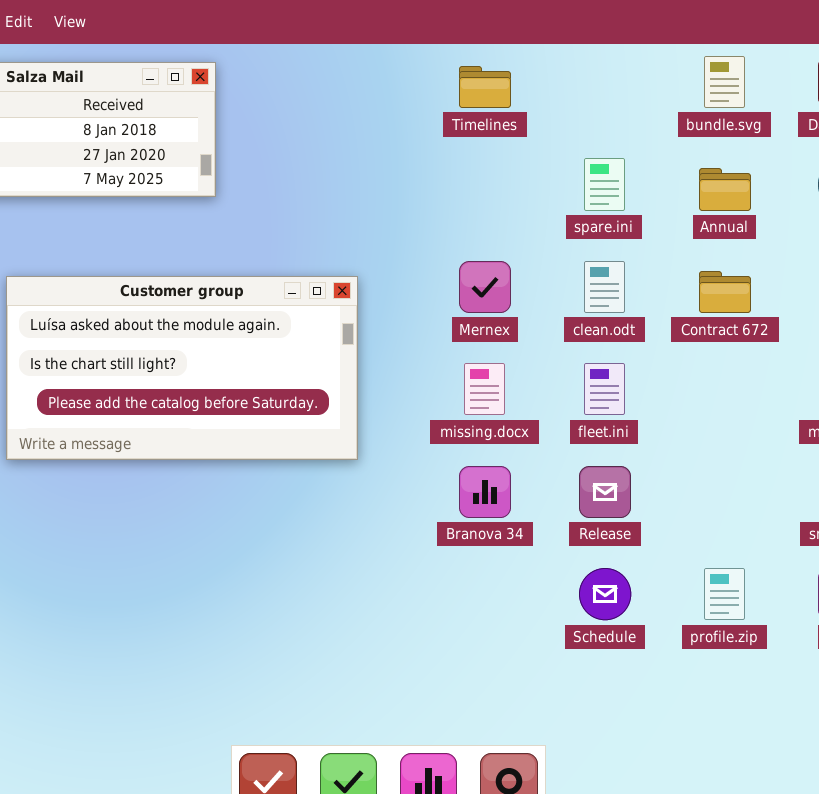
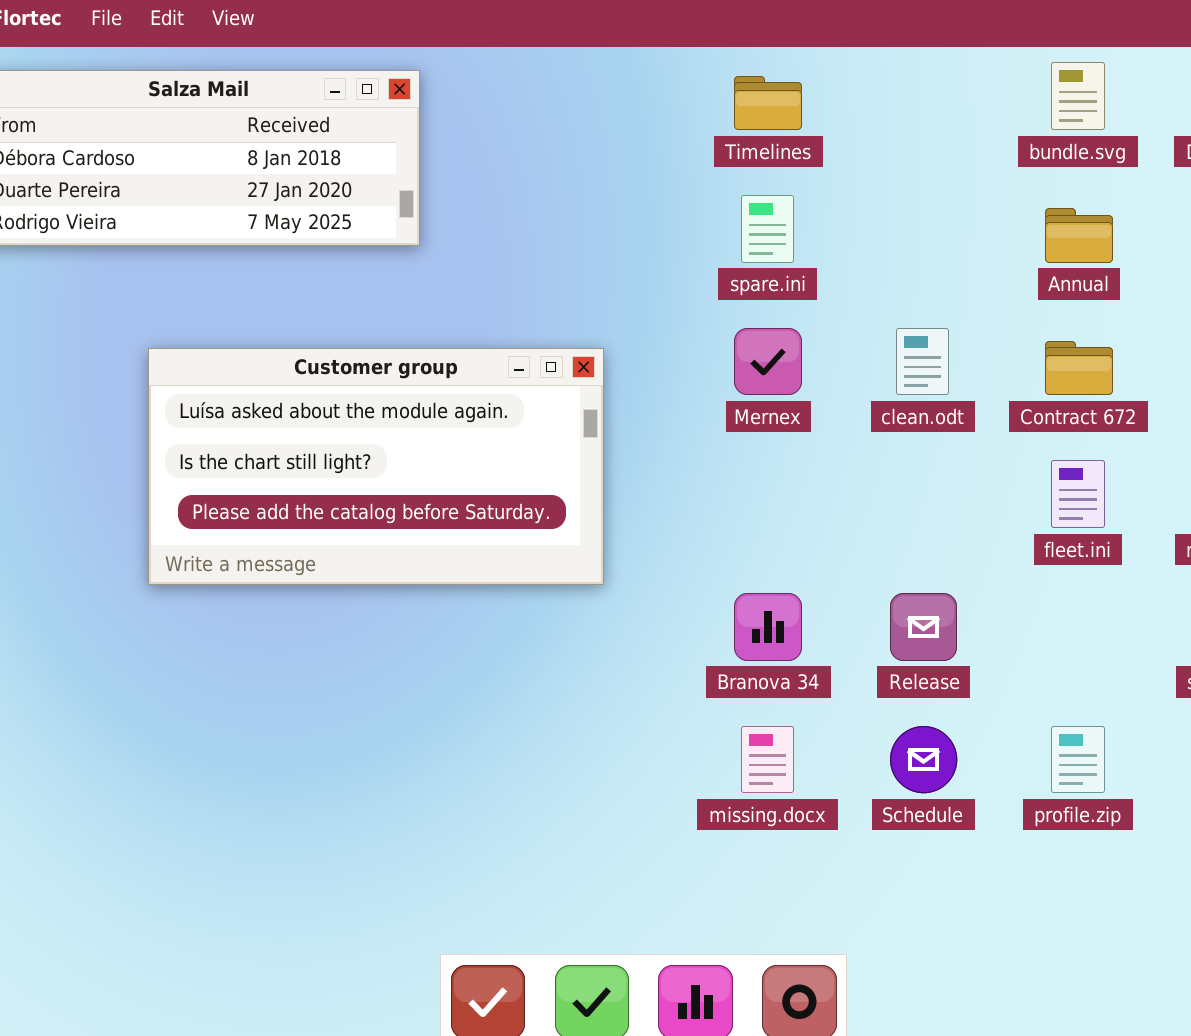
spare.ini: [584,158,625,211] -> [741,195,794,263], moved
missing.docx: [464,363,505,415] -> [741,726,794,793], moved
fleet.ini: [584,363,625,415] -> [1051,460,1105,528], moved

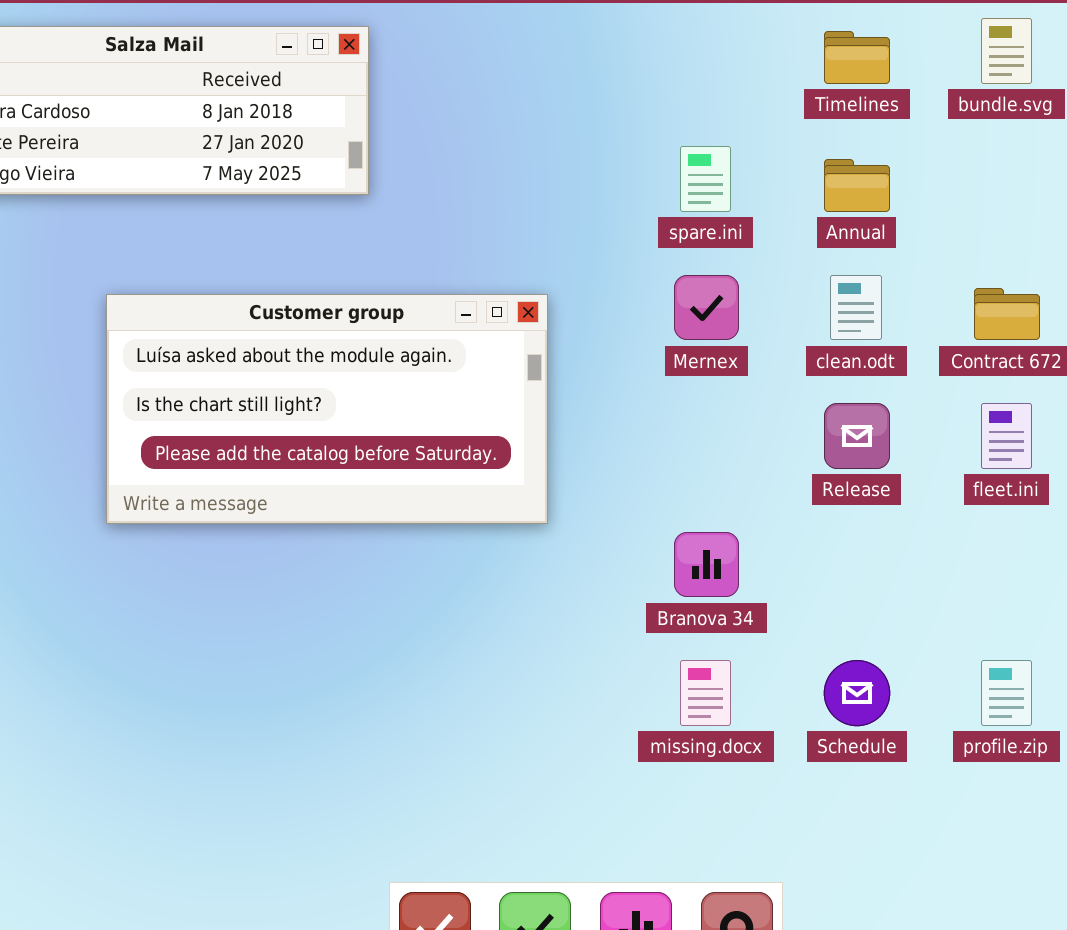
Timelines: [734,76,802,130] -> [824,31,890,84], moved
Annual: [1045,208,1113,263] -> [824,159,890,212], moved
Release: [890,593,957,661] -> [824,403,890,469], moved

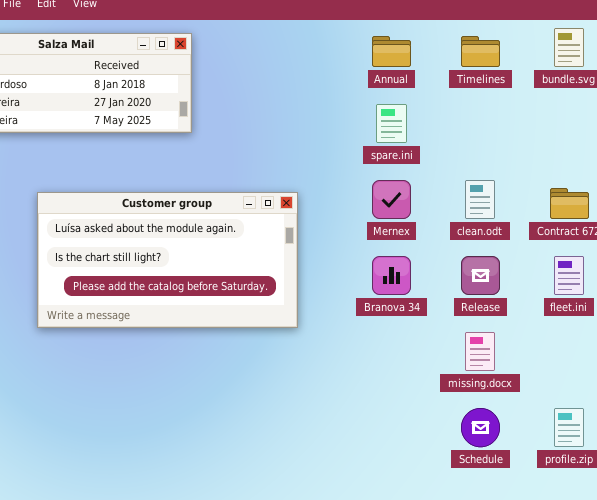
Annual: [824,159,890,212] -> [372,36,411,67], moved
Branova 34: [674,532,739,597] -> [372,256,411,295], moved
missing.docx: [680,660,731,726] -> [465,332,495,371], moved

